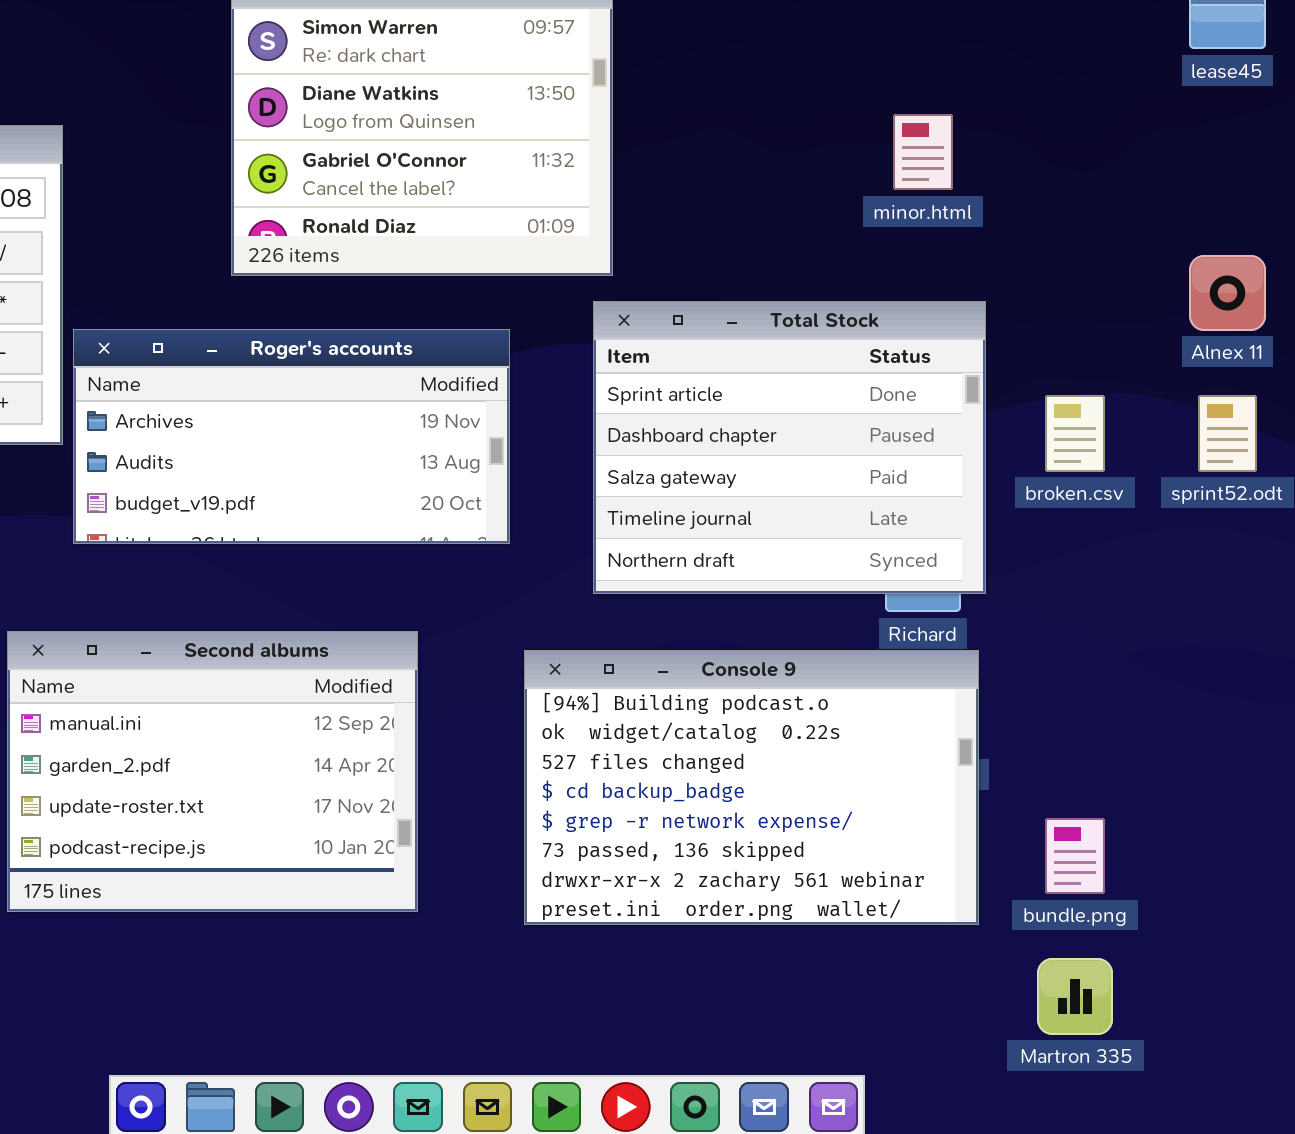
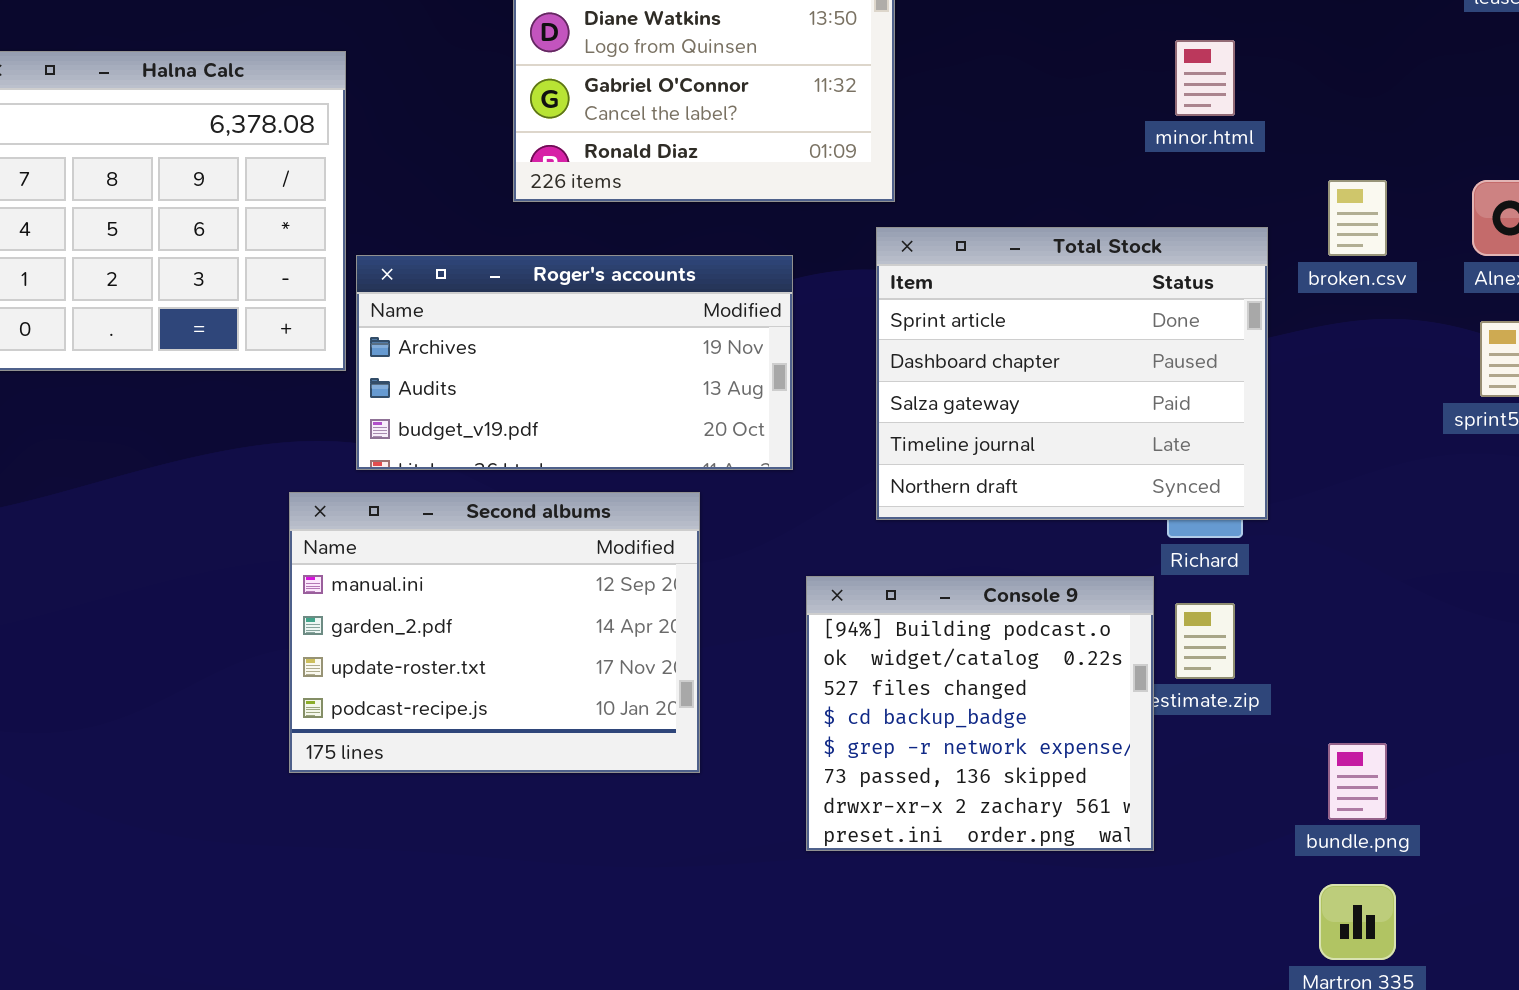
broken.csv: [1045,395,1105,472] -> [1328,180,1387,256], moved
Second albums: [7,631,418,912] -> [289,492,700,773], moved
Console 9: [524,650,979,925] -> [806,576,1154,851], resized

